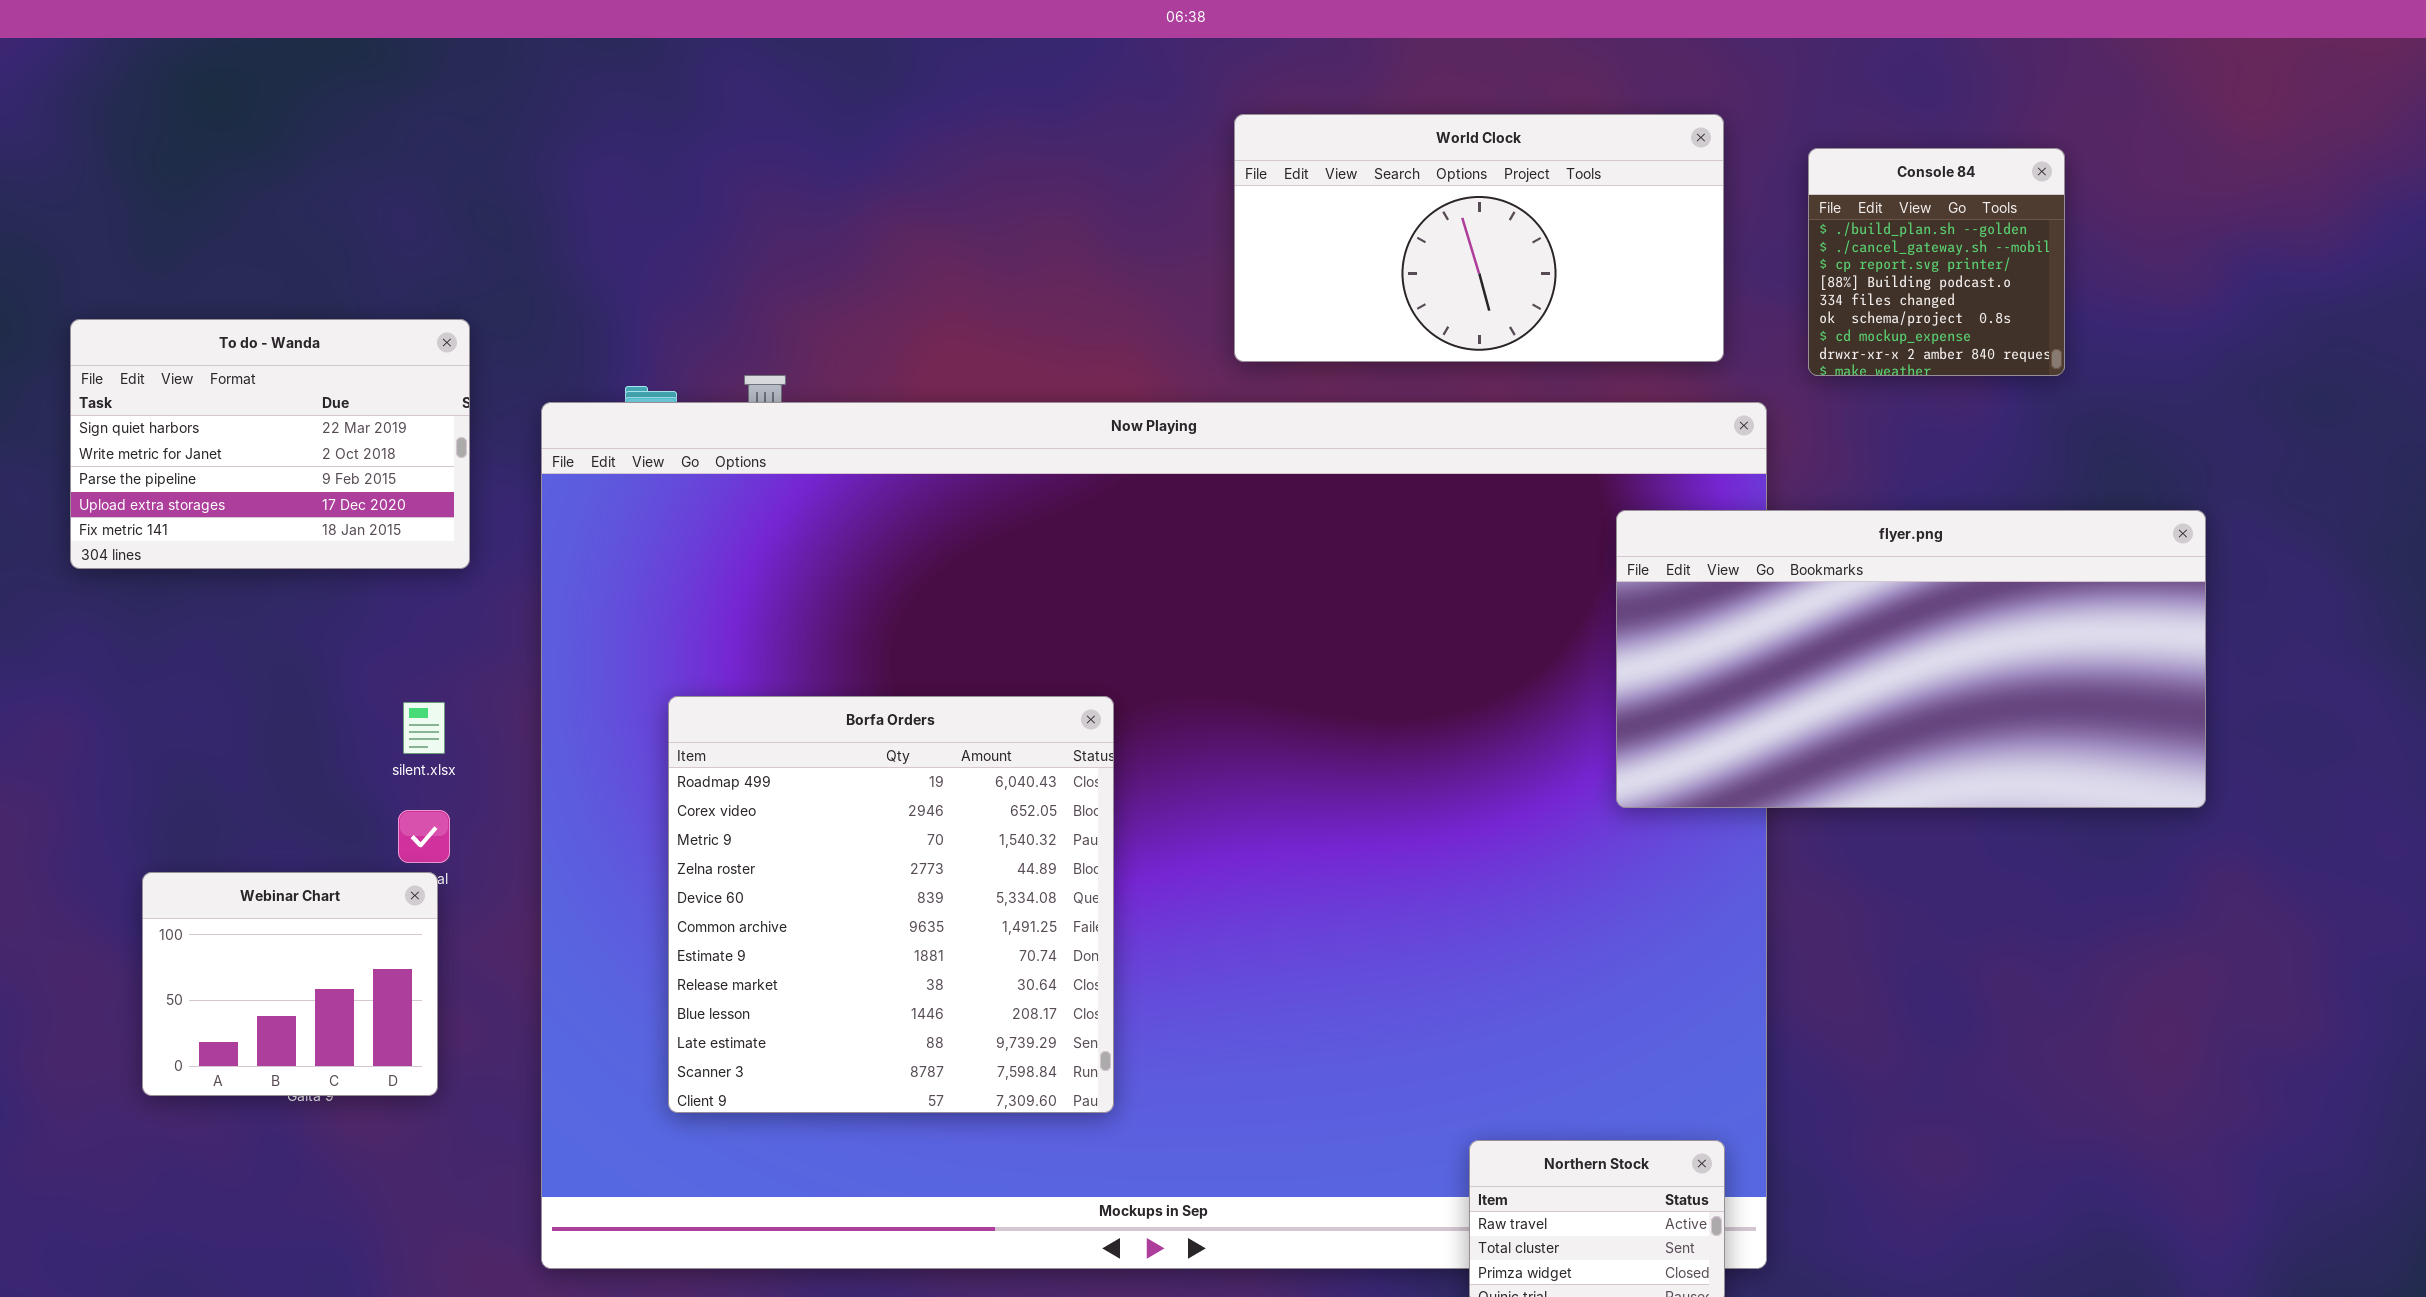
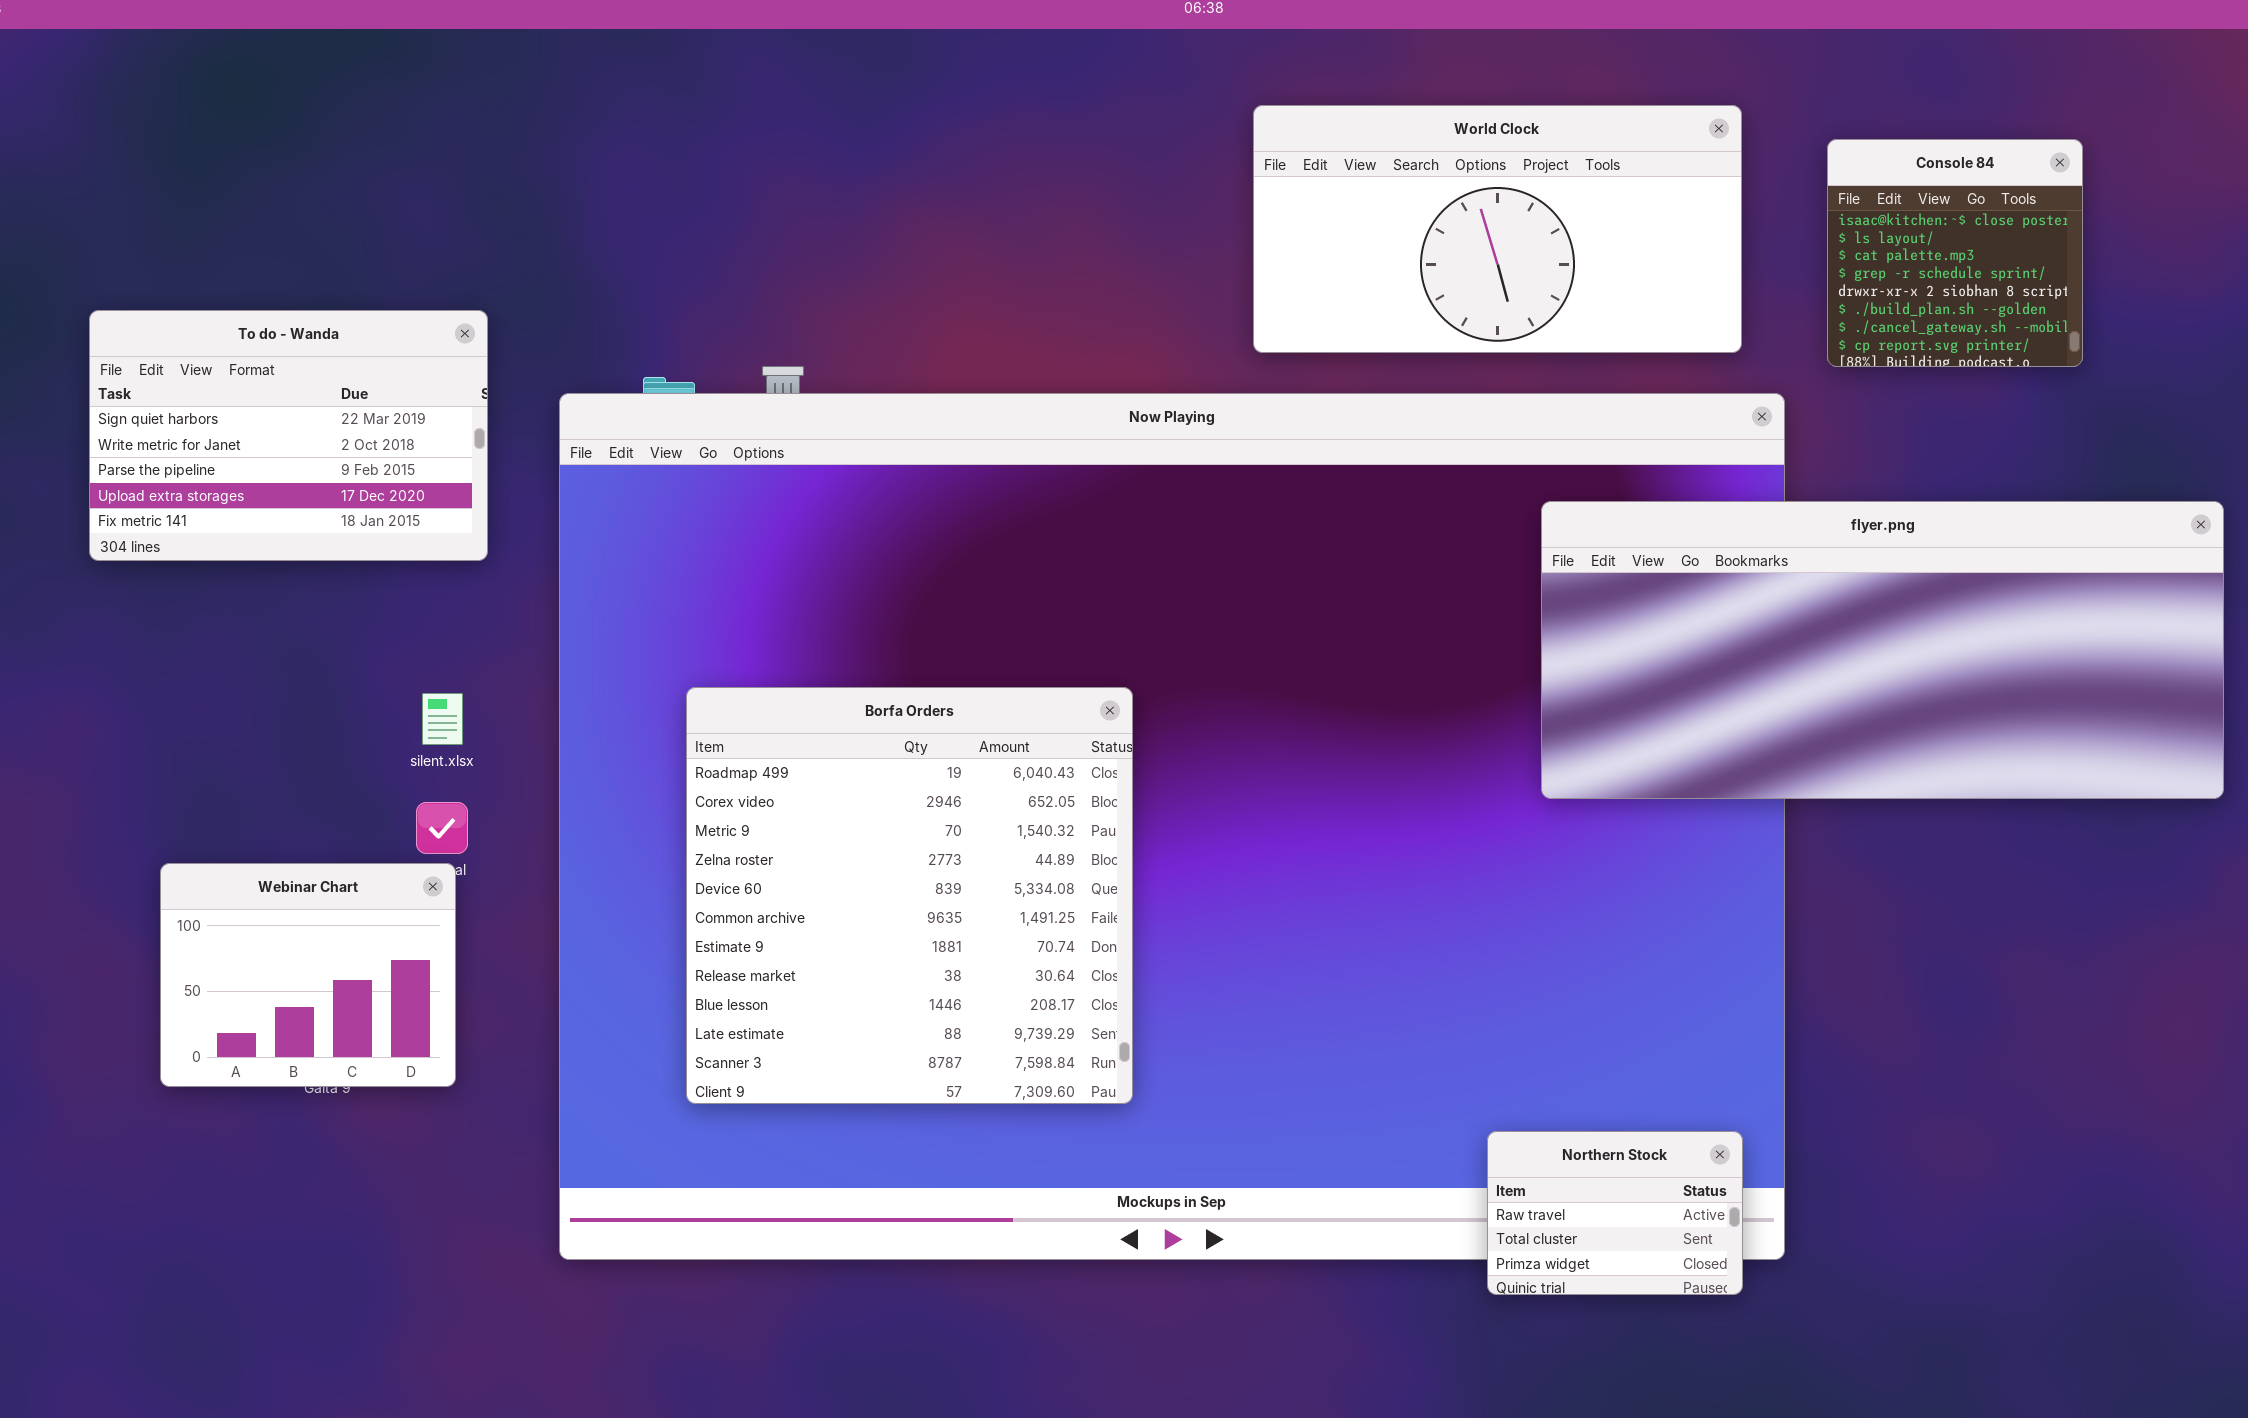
Console 84: [1808,148,2065,376] -> [1827,139,2083,367], scrolled up 5 rows
flyer.png: [1616,510,2206,808] -> [1541,501,2224,799], resized

